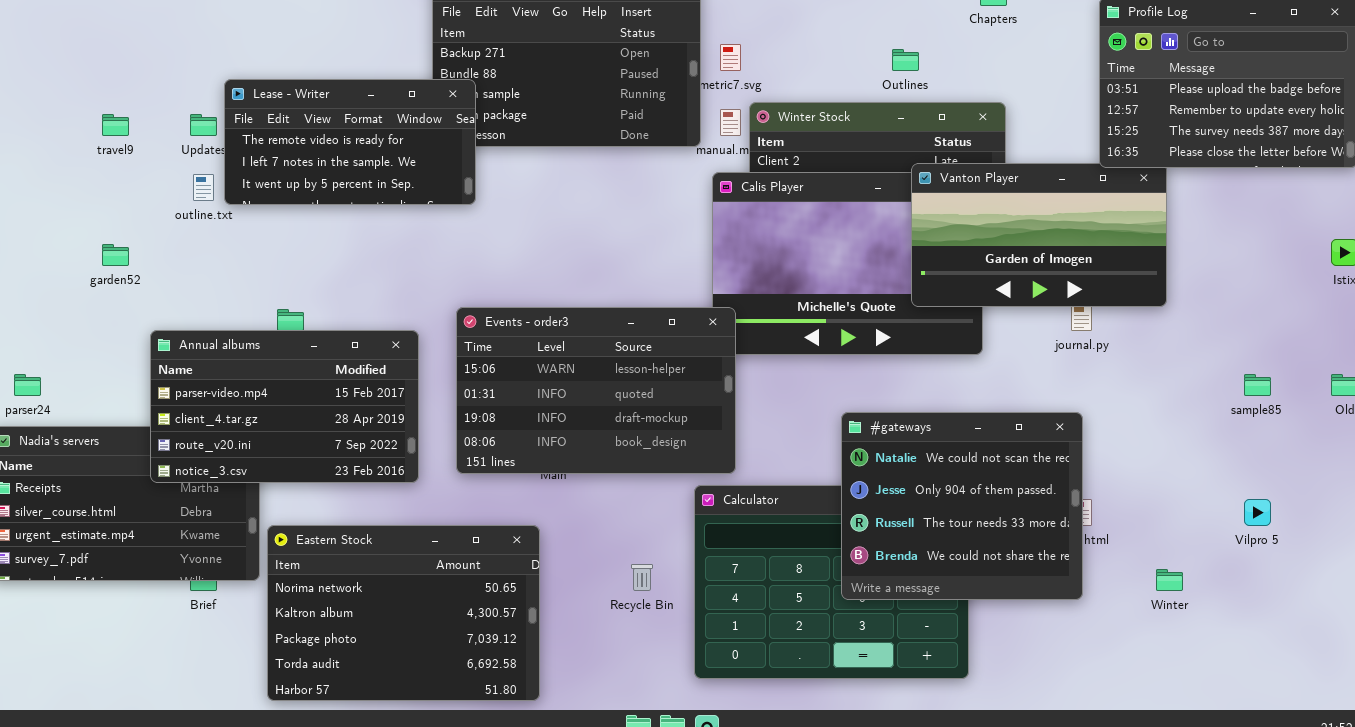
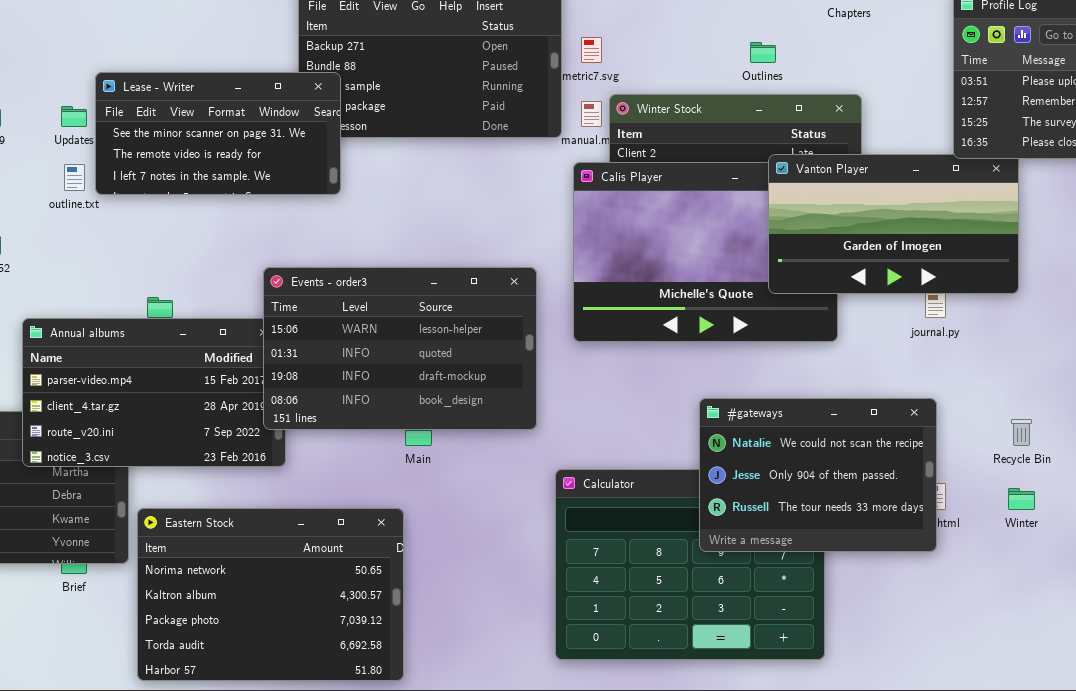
Lease - Writer: [224,79,476,205] -> [95,72,341,195], scrolled up 1 row
Events - order3: [456,307,736,474] -> [263,267,537,430], moved
#gateways: [841,412,1083,600] -> [699,398,937,552], resized
Recycle Bin: [631,564,653,591] -> [1011,419,1032,446], moved
Winter: [1156,569,1183,591] -> [1008,488,1035,510], moved

